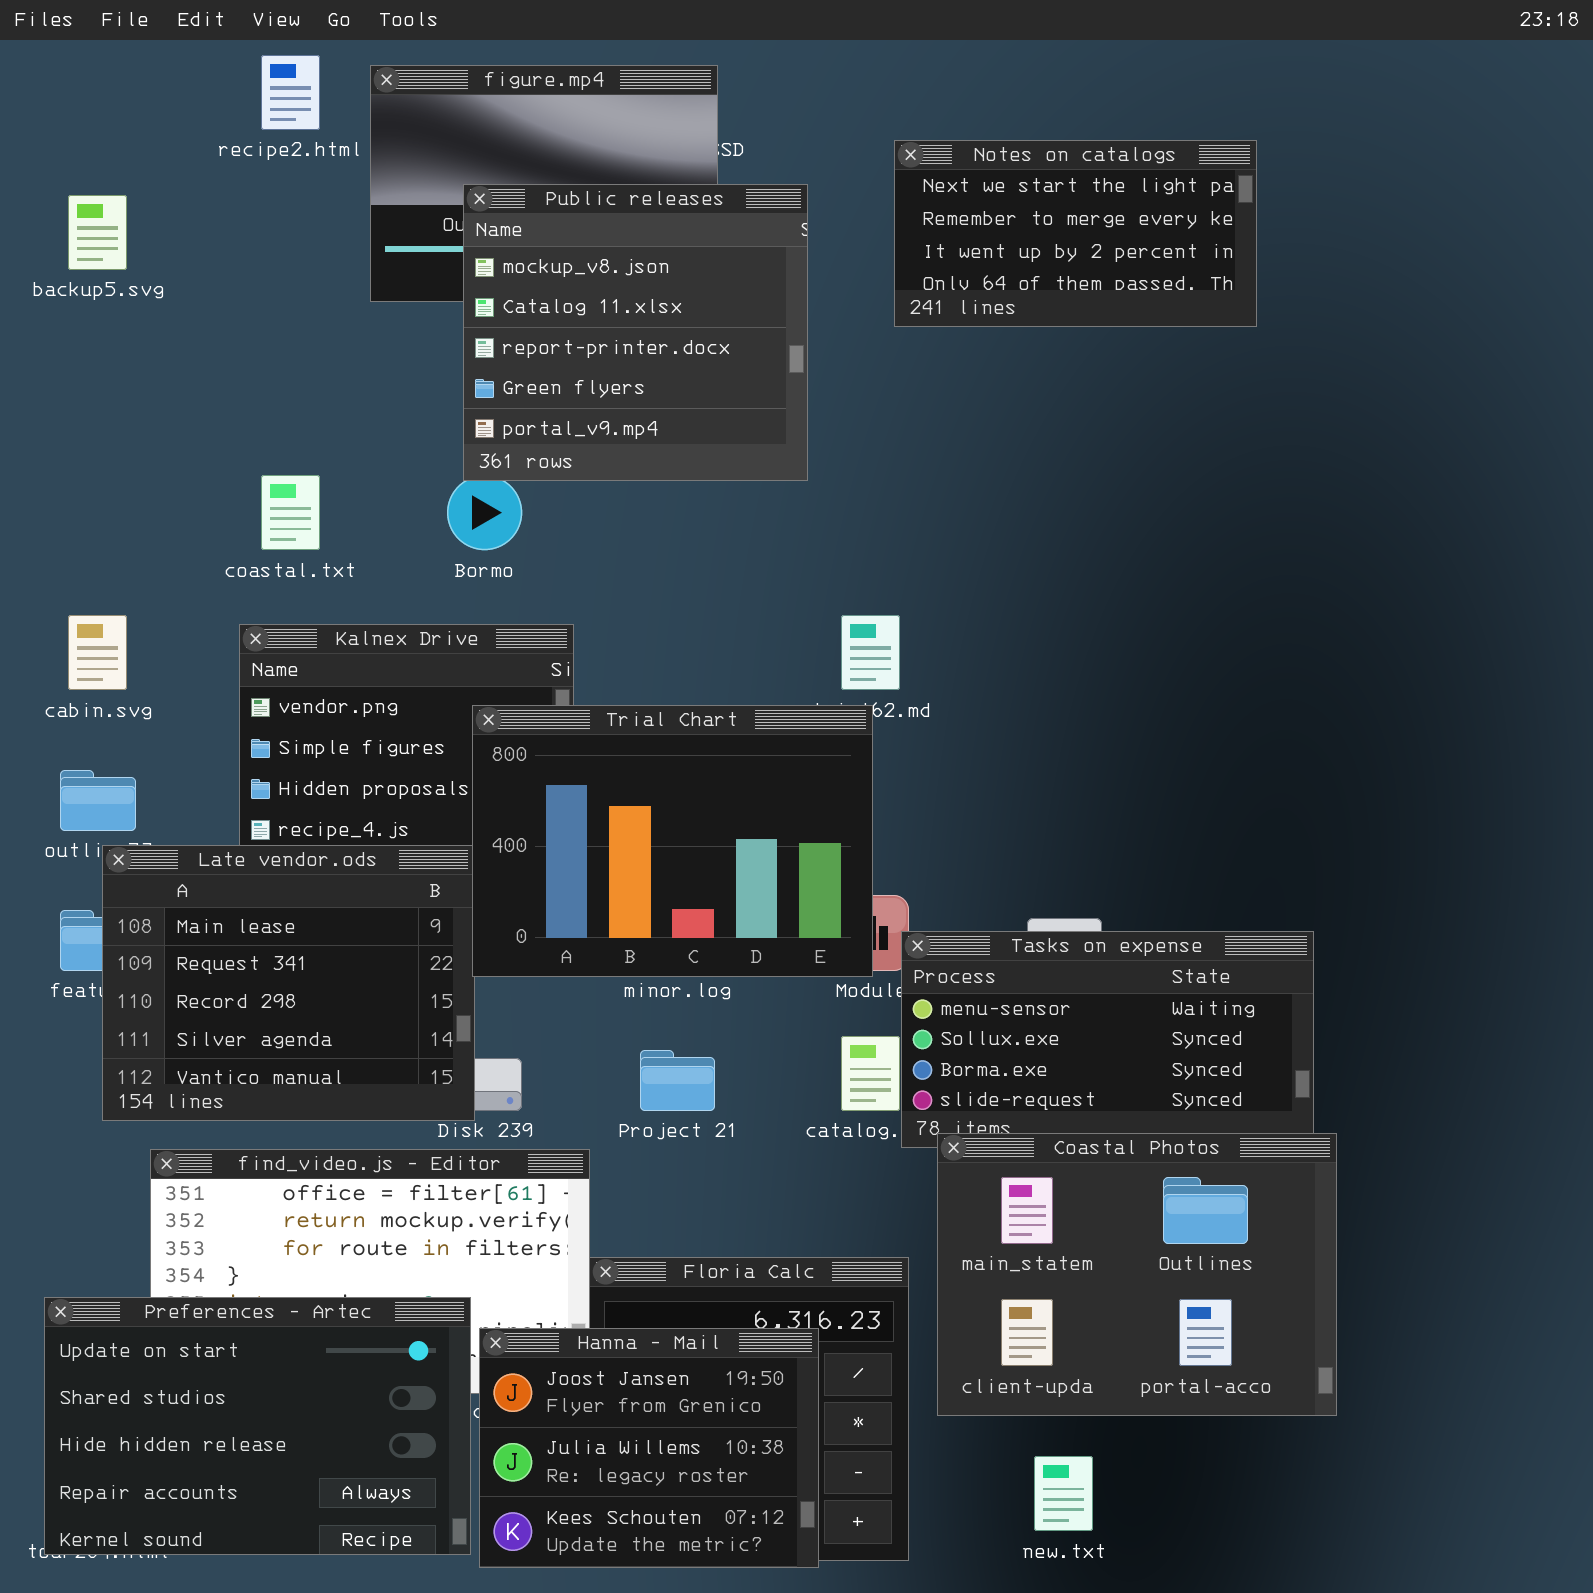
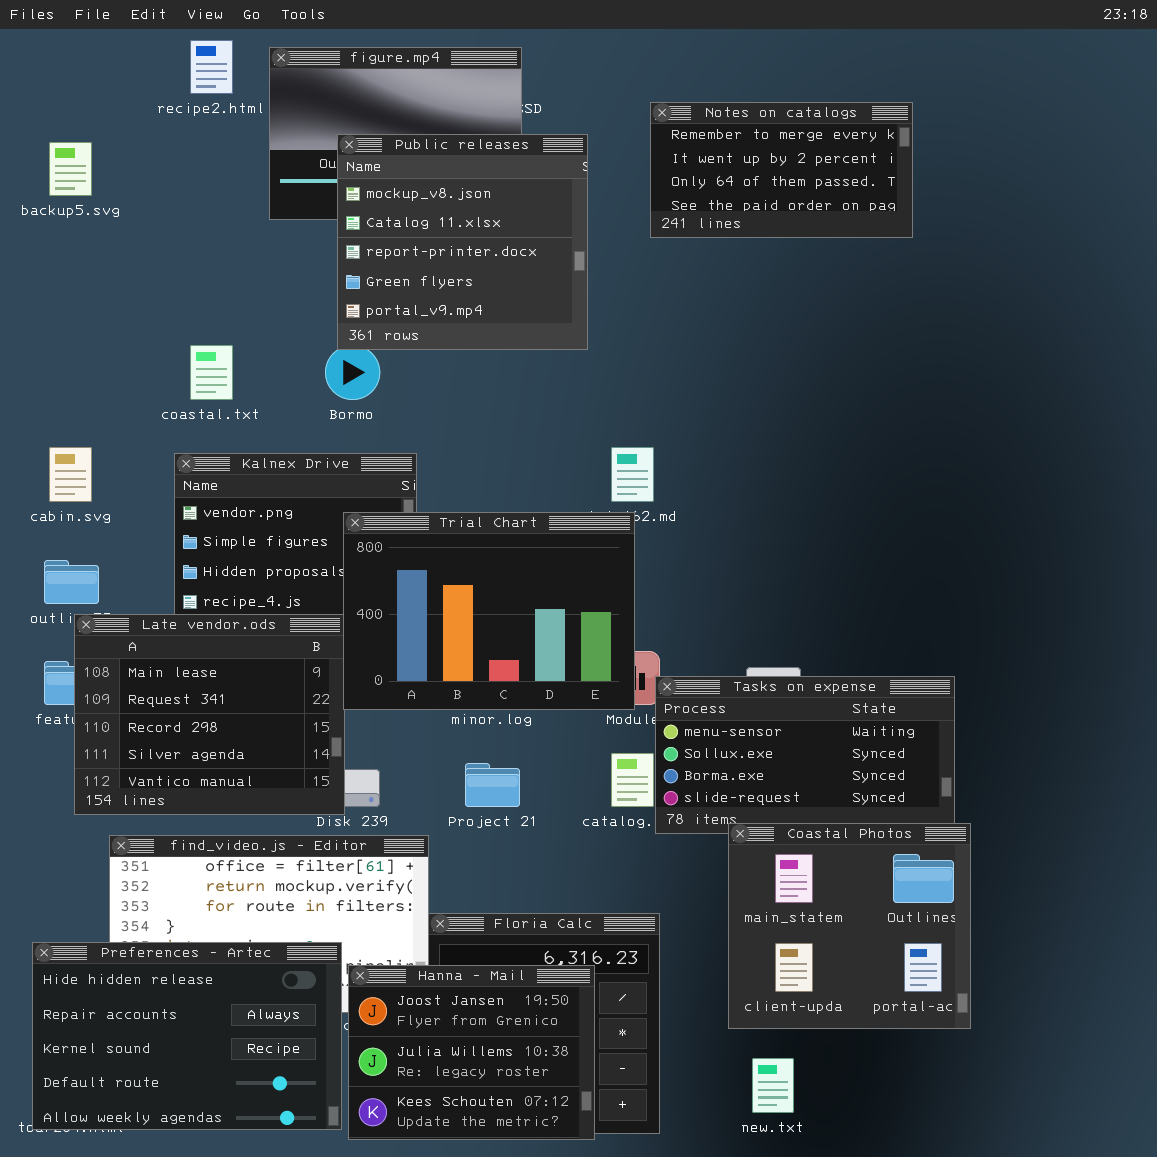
Notes on catalogs: [894,140,1257,327] -> [650,102,913,238], scrolled down 1 row
Coastal Photos: [937,1133,1337,1416] -> [728,823,971,1029], resized
Preferences - Artec: [44,1297,471,1555] -> [32,942,342,1130], scrolled down 2 rows

